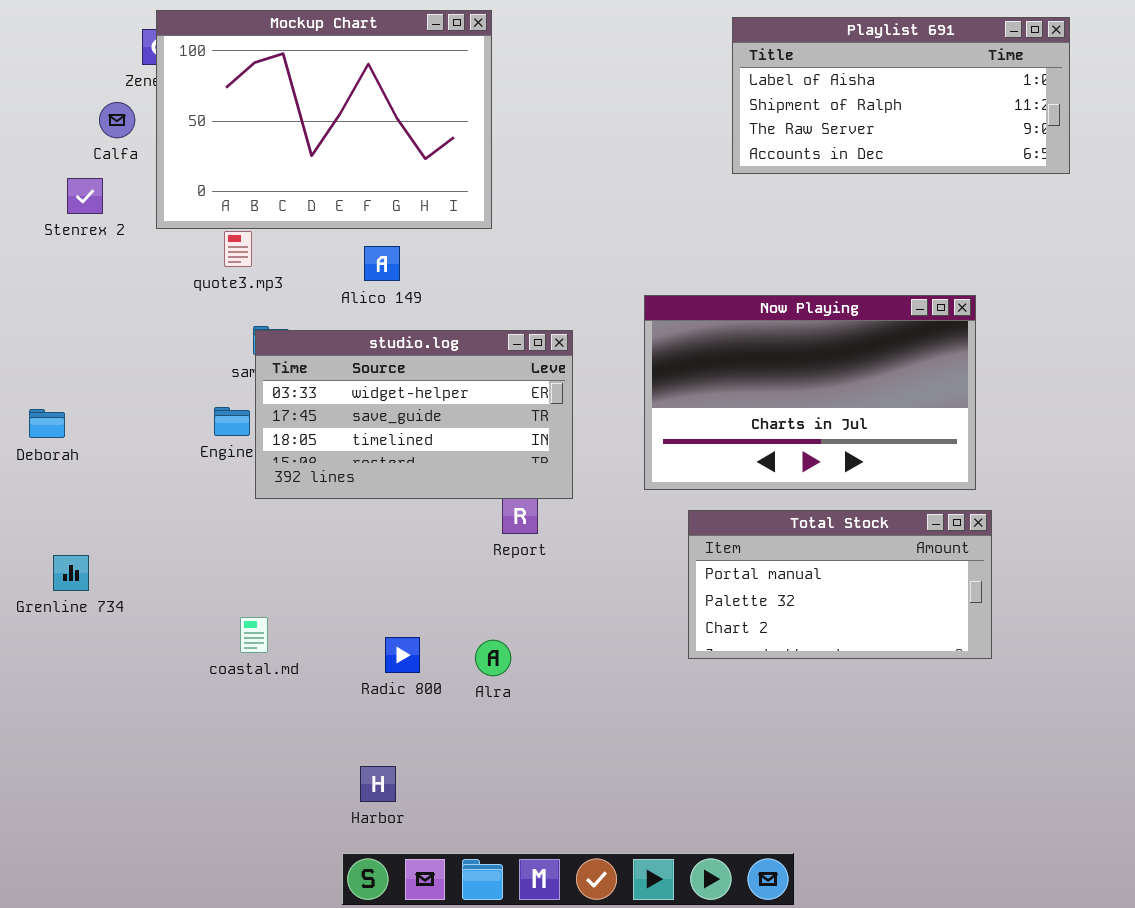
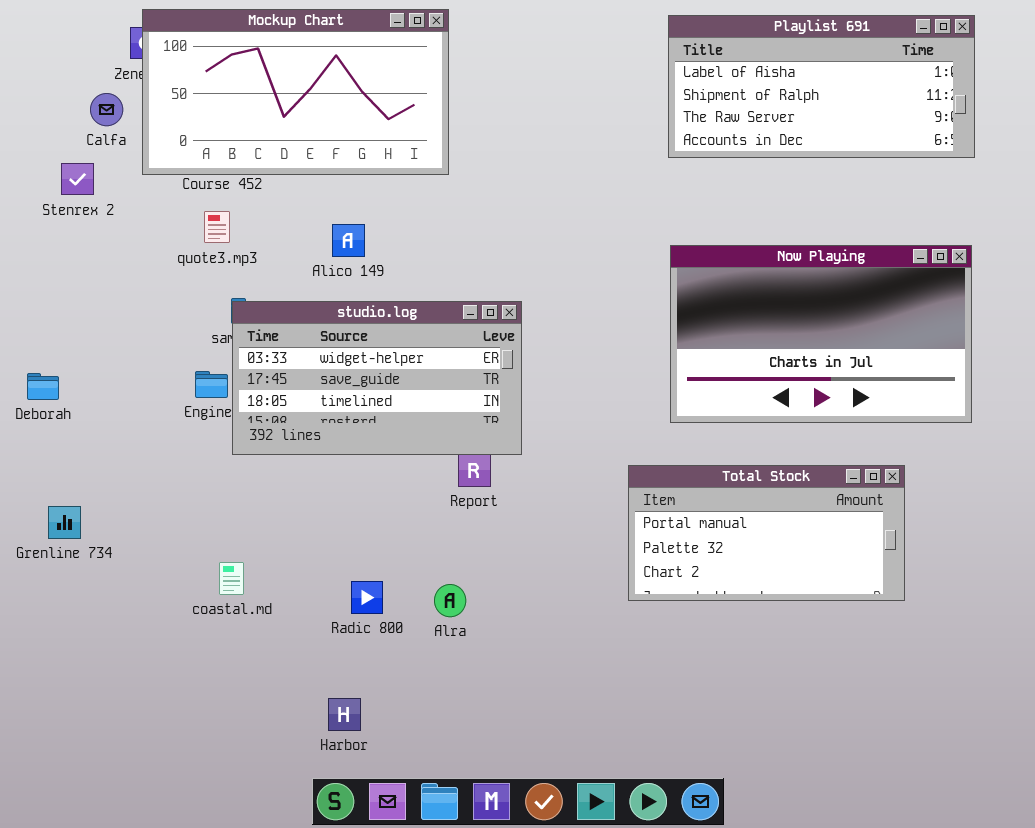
Mockup Chart: [156,10,492,229] -> [142,9,449,175], resized
Now Playing: [644,295,976,490] -> [670,245,972,423], moved

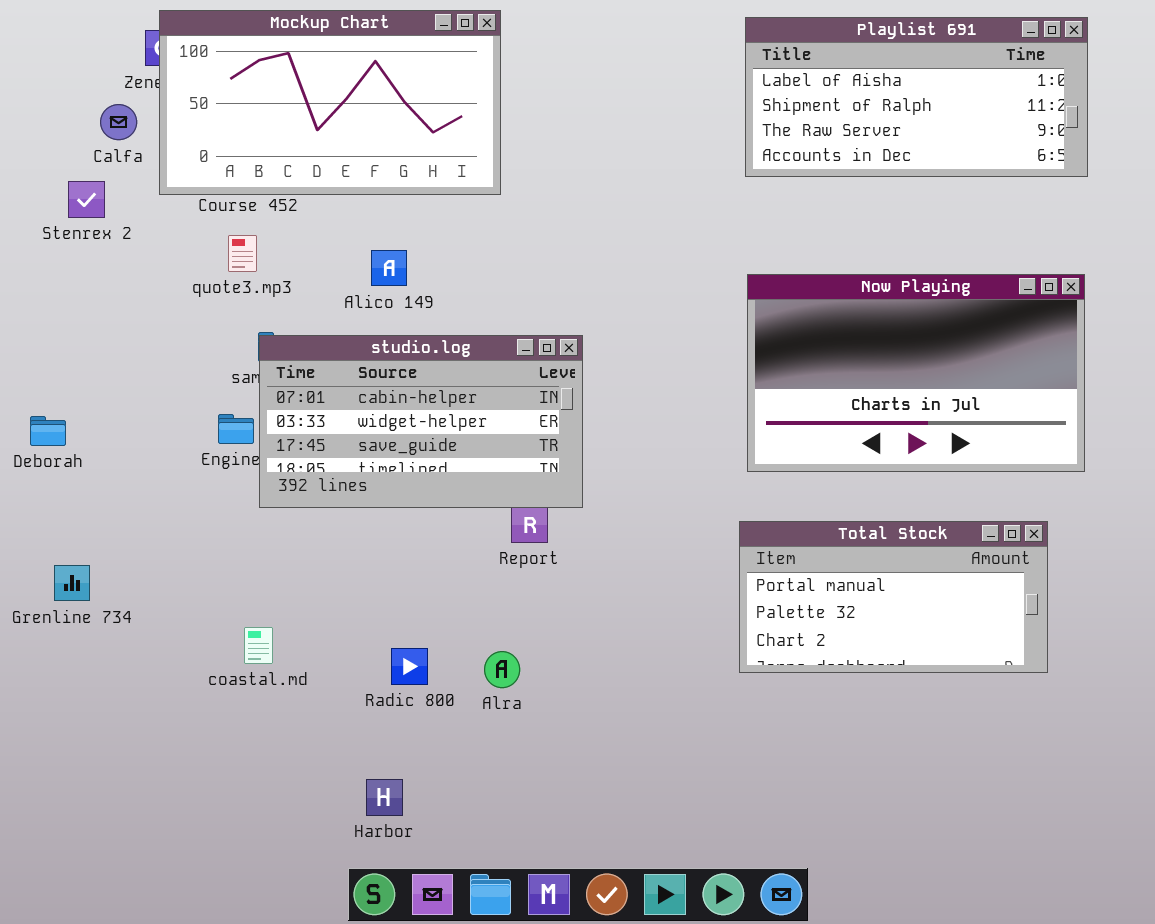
studio.log: [232,301,522,455] -> [259,335,583,508], scrolled up 1 row
Total Stock: [628,465,905,601] -> [739,521,1048,673], moved

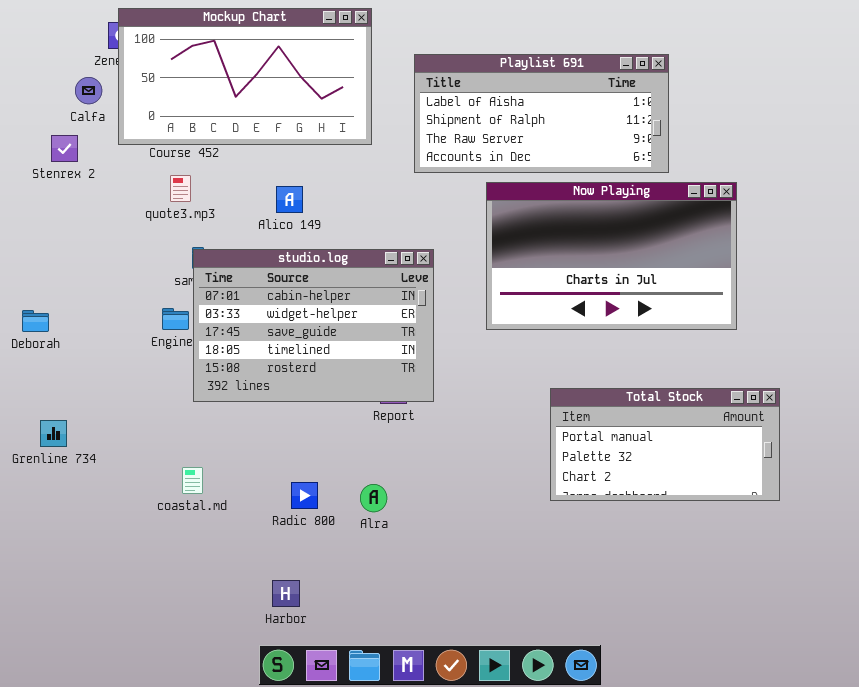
Playlist 691: [745,17,1088,177] -> [414,54,669,173], moved
Now Playing: [747,274,1085,472] -> [486,182,737,330], moved
studio.log: [259,335,583,508] -> [193,249,434,402], resized

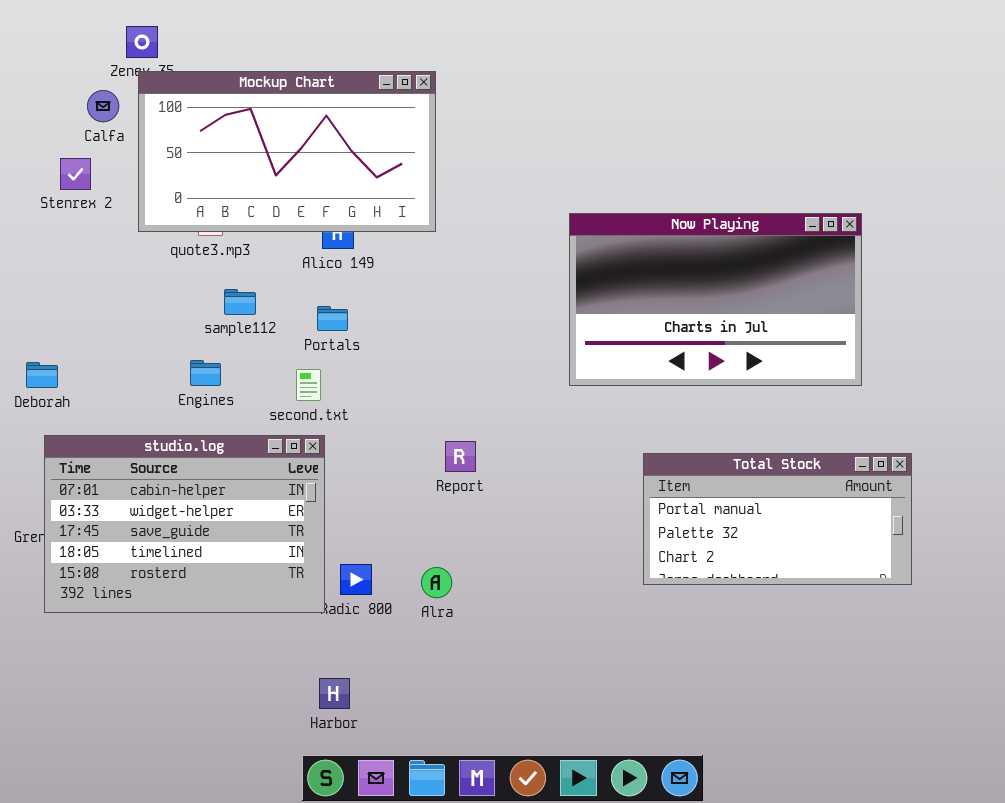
Mockup Chart: [118,8,372,145] -> [138,71,436,232], moved
Playlist 691: [414,54,669,173] -> none, closed
studio.log: [193,249,434,402] -> [44,435,325,613], moved

